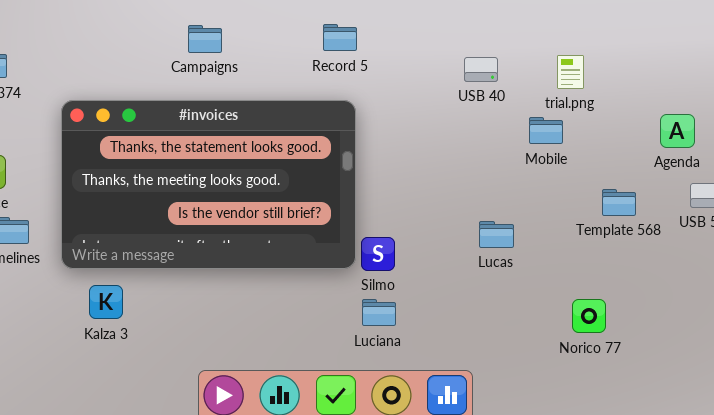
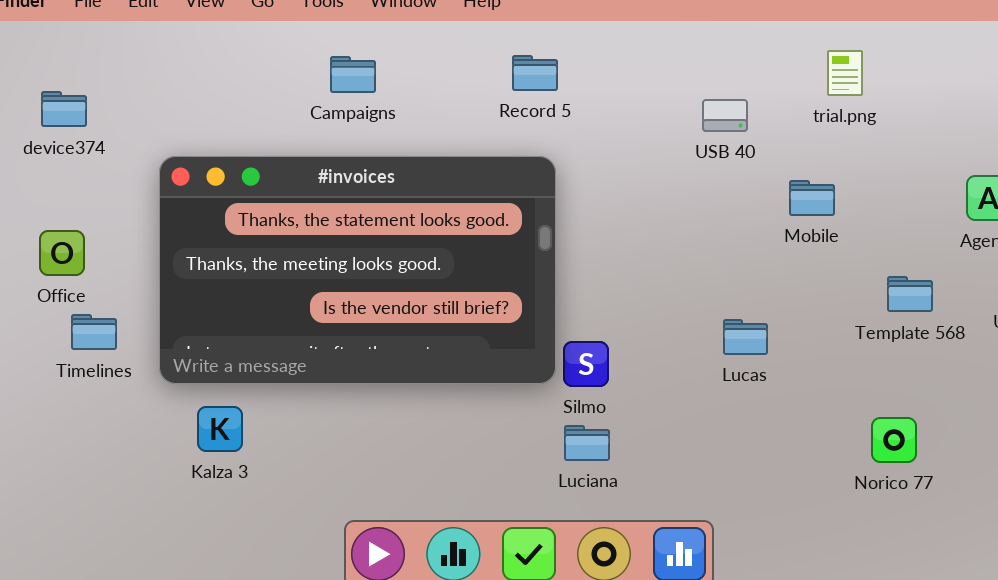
trial.png: [557,55,584,89] -> [827,50,863,96], moved
Norico 77: [572,299,606,333] -> [871,417,917,463], moved

